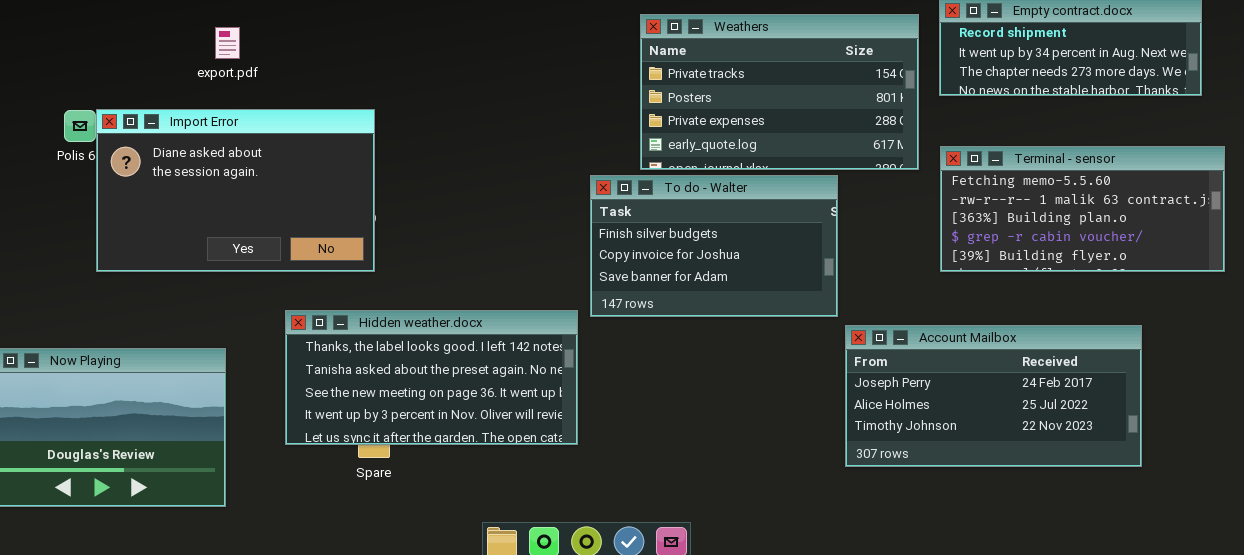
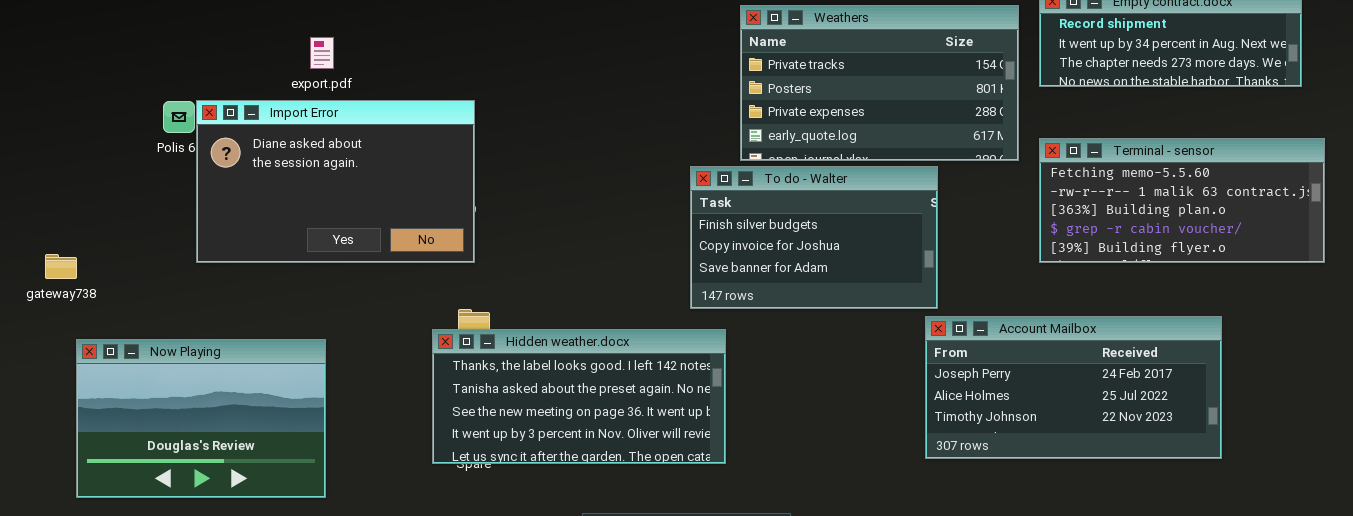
export.pdf: [215,27,240,59] -> [310,37,334,69], moved
Hidden weather.docx: [285,310,578,445] -> [432,329,726,464], moved
Account Mailbox: [845,325,1142,467] -> [925,316,1222,459], moved

